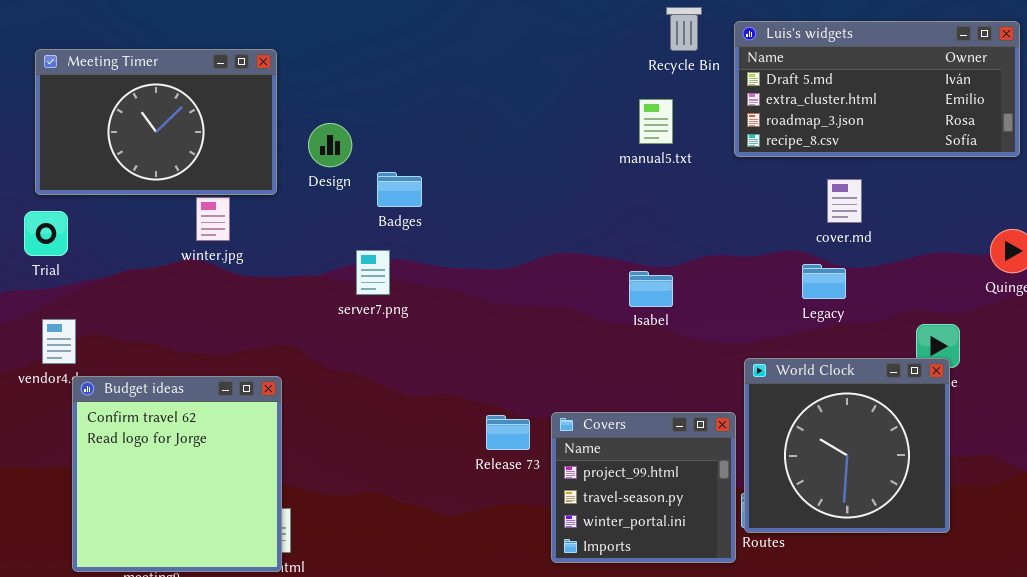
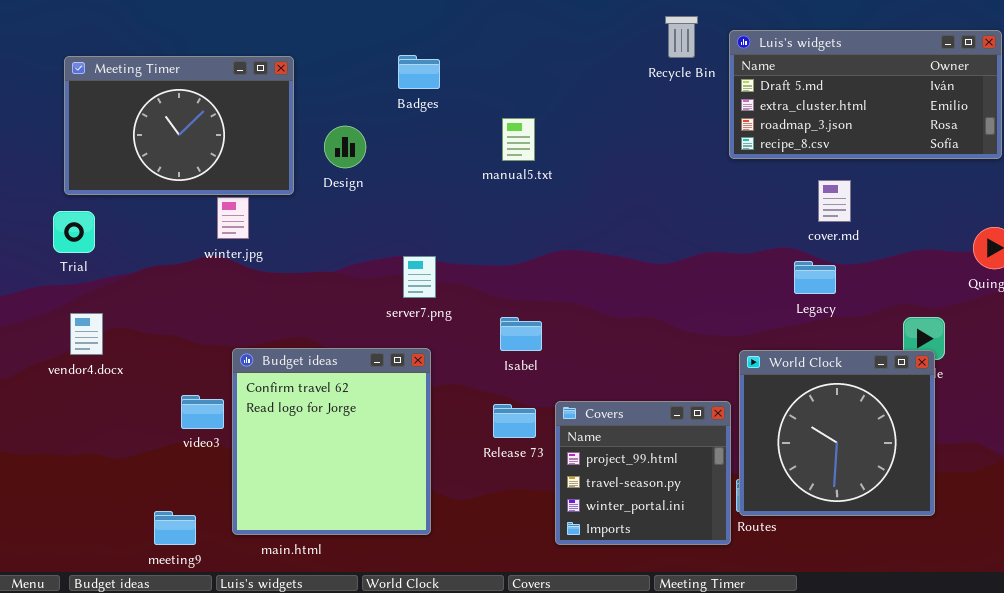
manual5.txt: [639,99,673,144] -> [502,118,535,161], moved
Badges: [377,172,422,207] -> [398,55,440,89], moved
server7.png: [356,250,390,295] -> [403,256,436,298], moved
Isabel: [629,271,673,307] -> [500,317,542,351], moved
Budget ideas: [72,376,282,572] -> [232,348,431,535], moved

